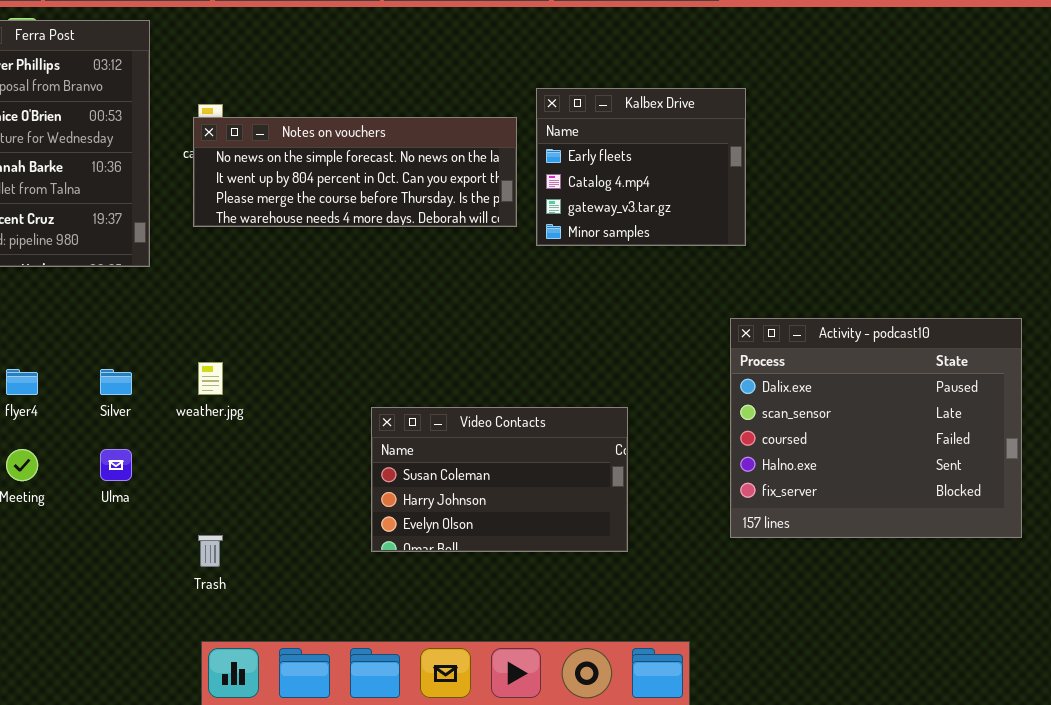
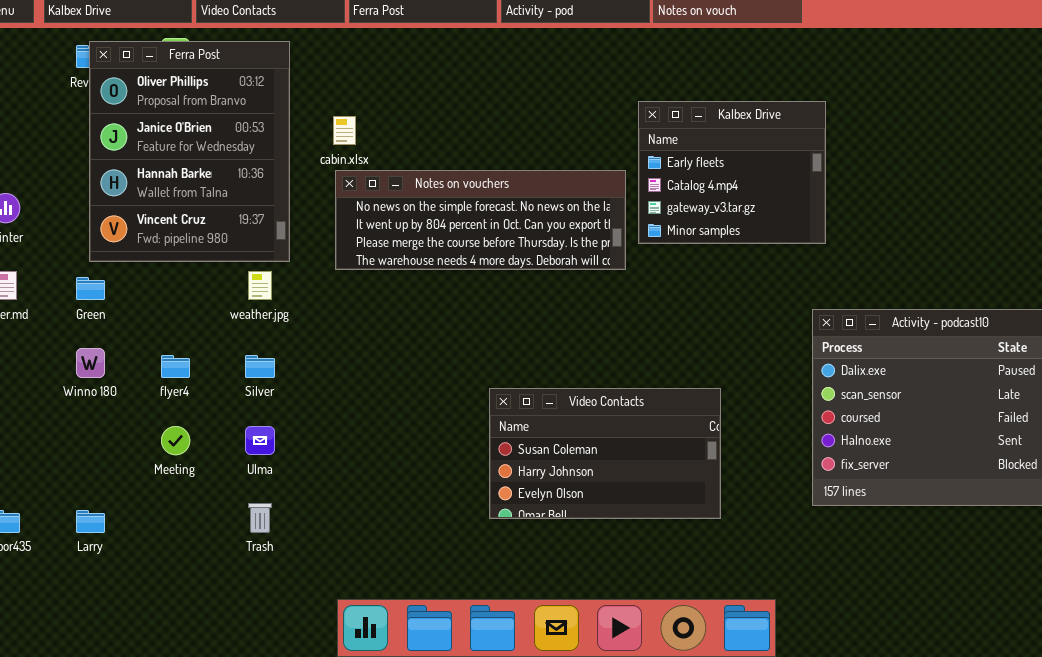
Notes on vouchers: [193,117,517,227] -> [335,170,626,270], moved
weather.jpg: [198,362,223,395] -> [248,271,272,300], moved
Trash: [198,535,223,567] -> [248,503,272,533], moved

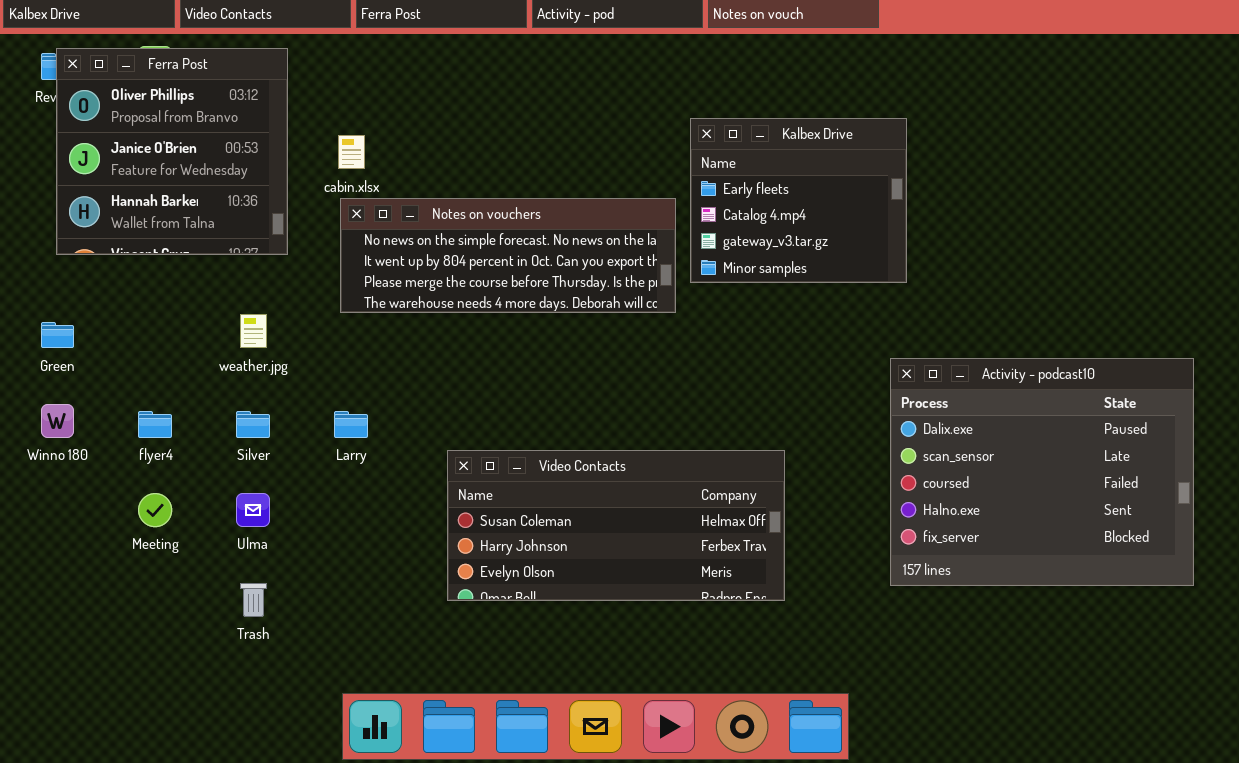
Ferra Post: [89,41,290,262] -> [56,48,288,255], resized
Video Contacts: [489,388,721,519] -> [447,450,785,601], resized
Larry: [76,510,105,533] -> [334,411,368,438], moved

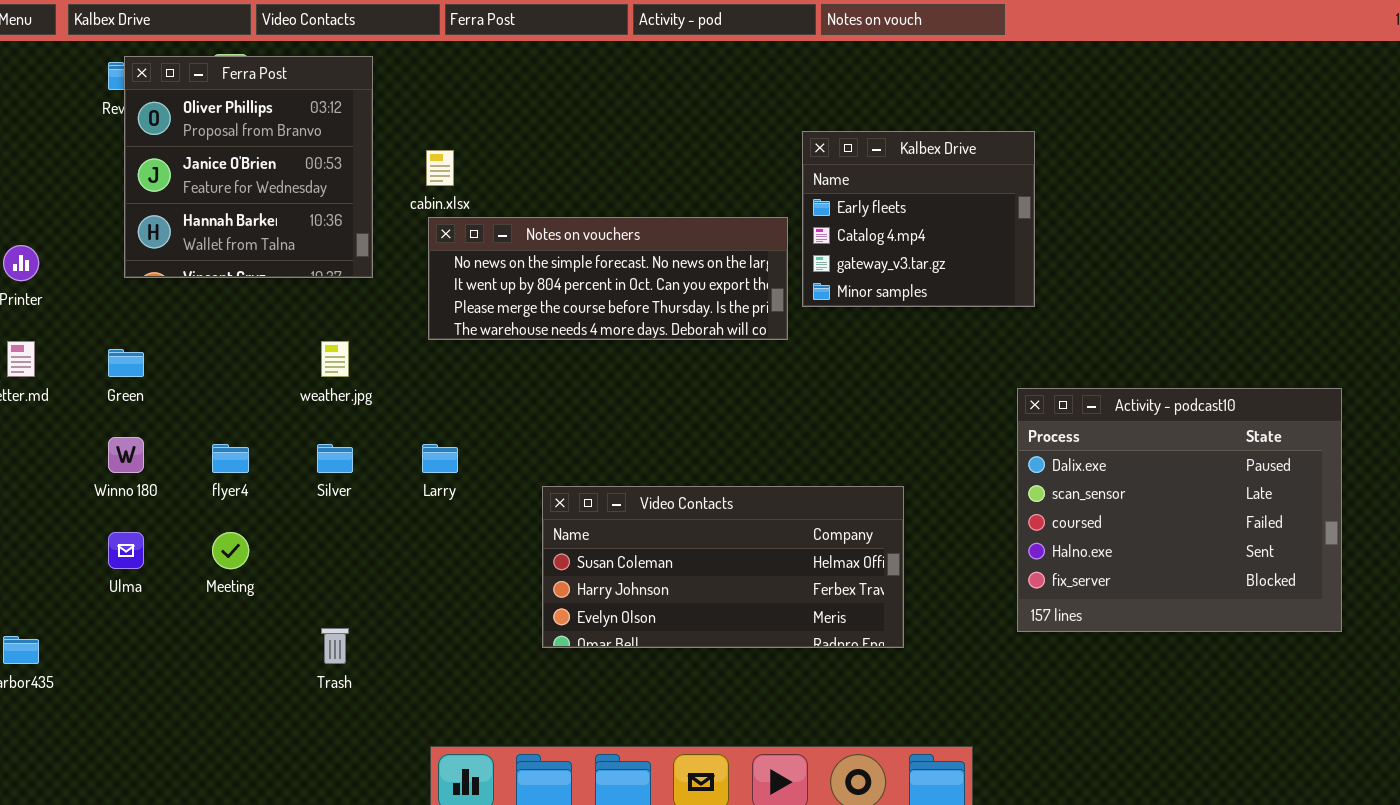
Ulma: [236,493,270,527] -> [108,532,144,569], moved

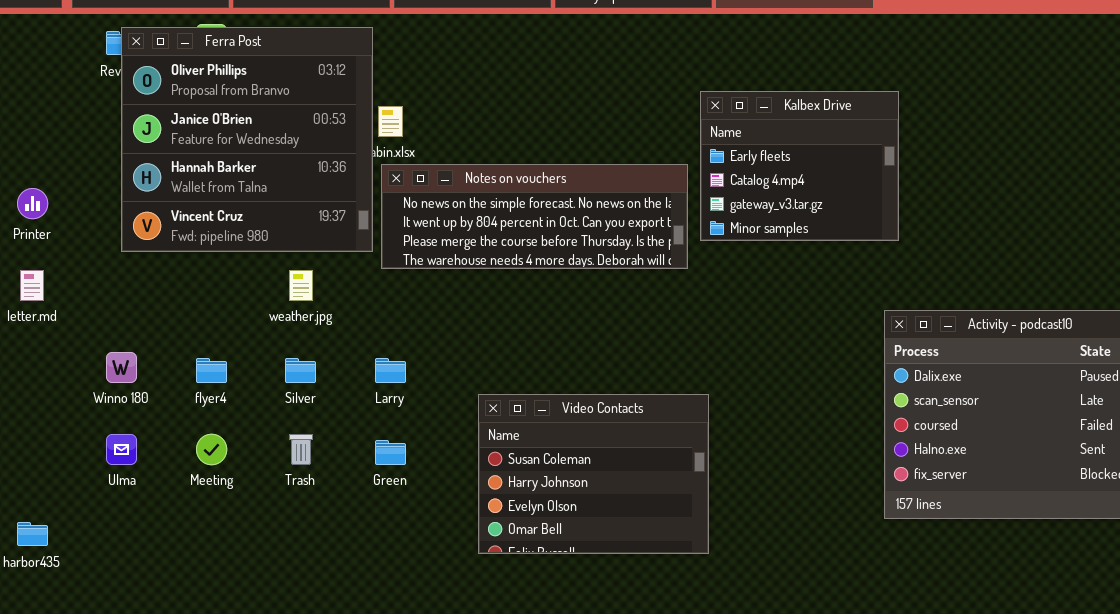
Ferra Post: [124,56,373,278] -> [121,27,373,252], resized
Green: [108,349,144,377] -> [375,440,406,465], moved
Video Contacts: [542,486,904,648] -> [478,394,709,554], resized
Trash: [321,628,349,664] -> [289,434,313,465], moved

